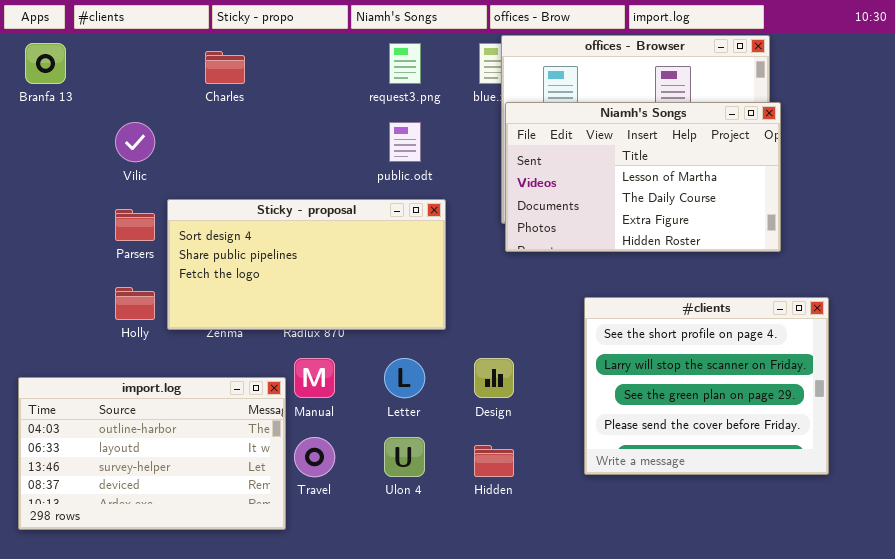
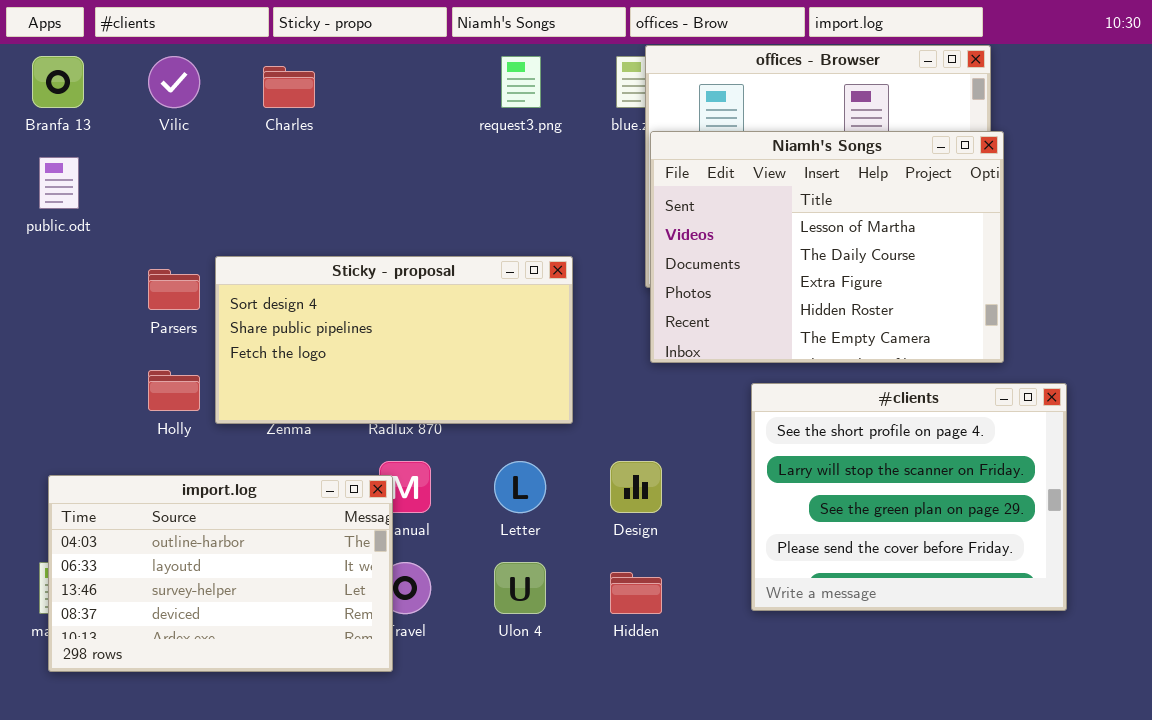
Niamh's Songs: [505,102,781,252] -> [650,131,1004,363], resized
Vilic: [115,122,155,162] -> [148,56,200,108], moved
public.odt: [389,122,421,162] -> [39,157,79,209], moved
import.log: [18,377,286,530] -> [48,475,393,672], moved

